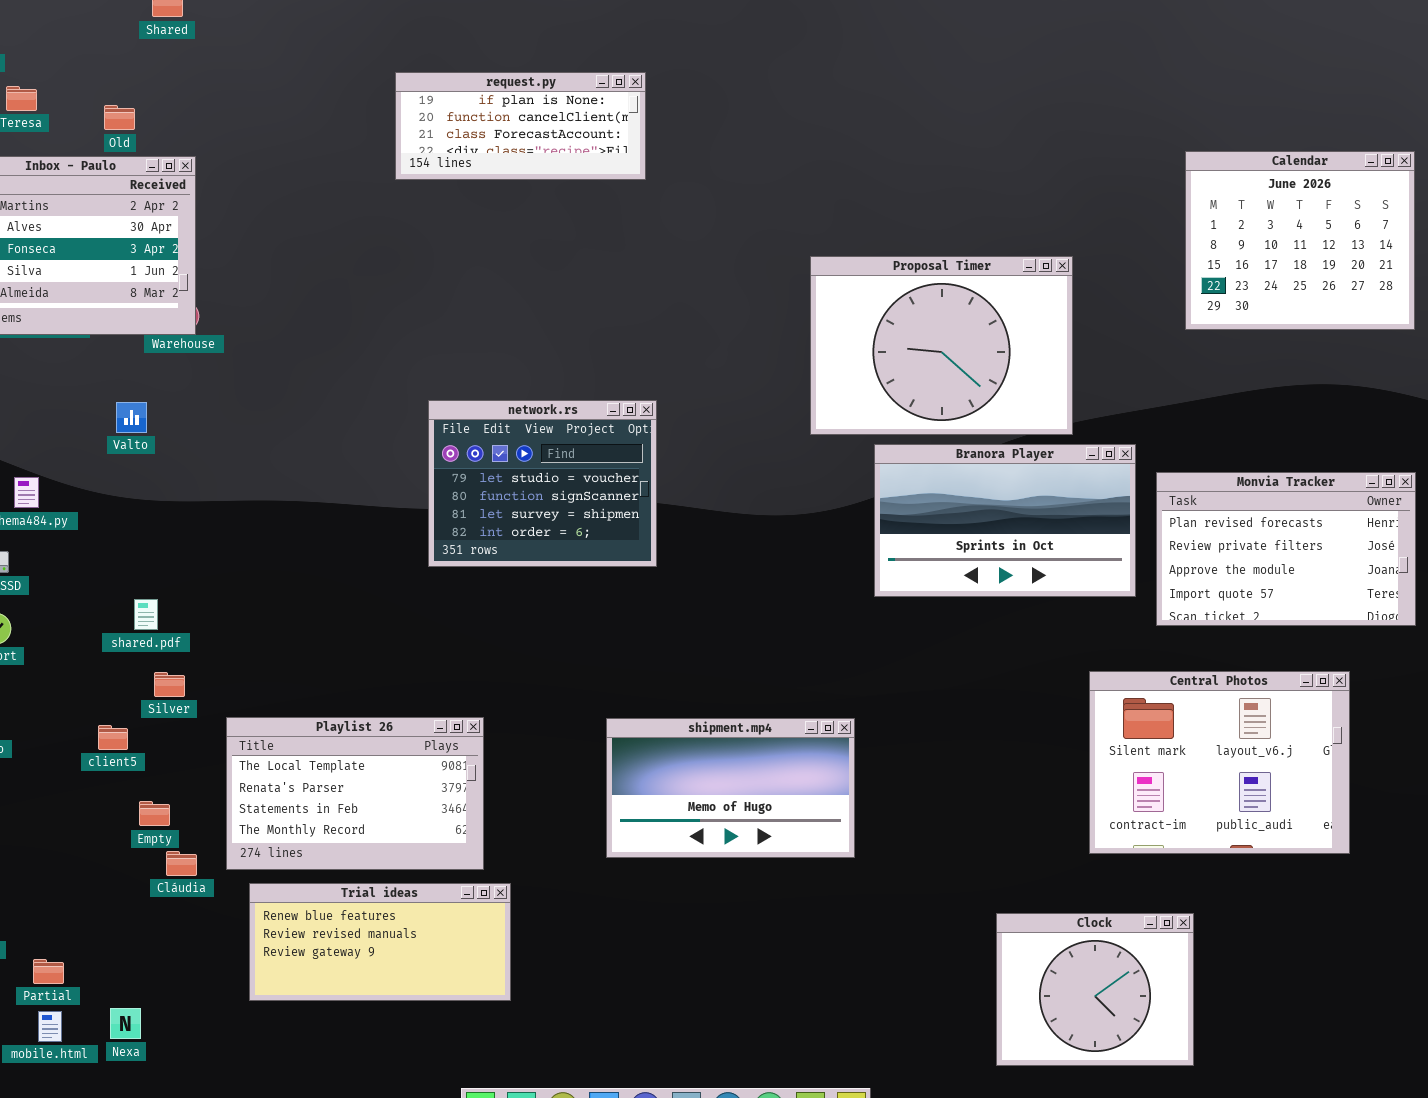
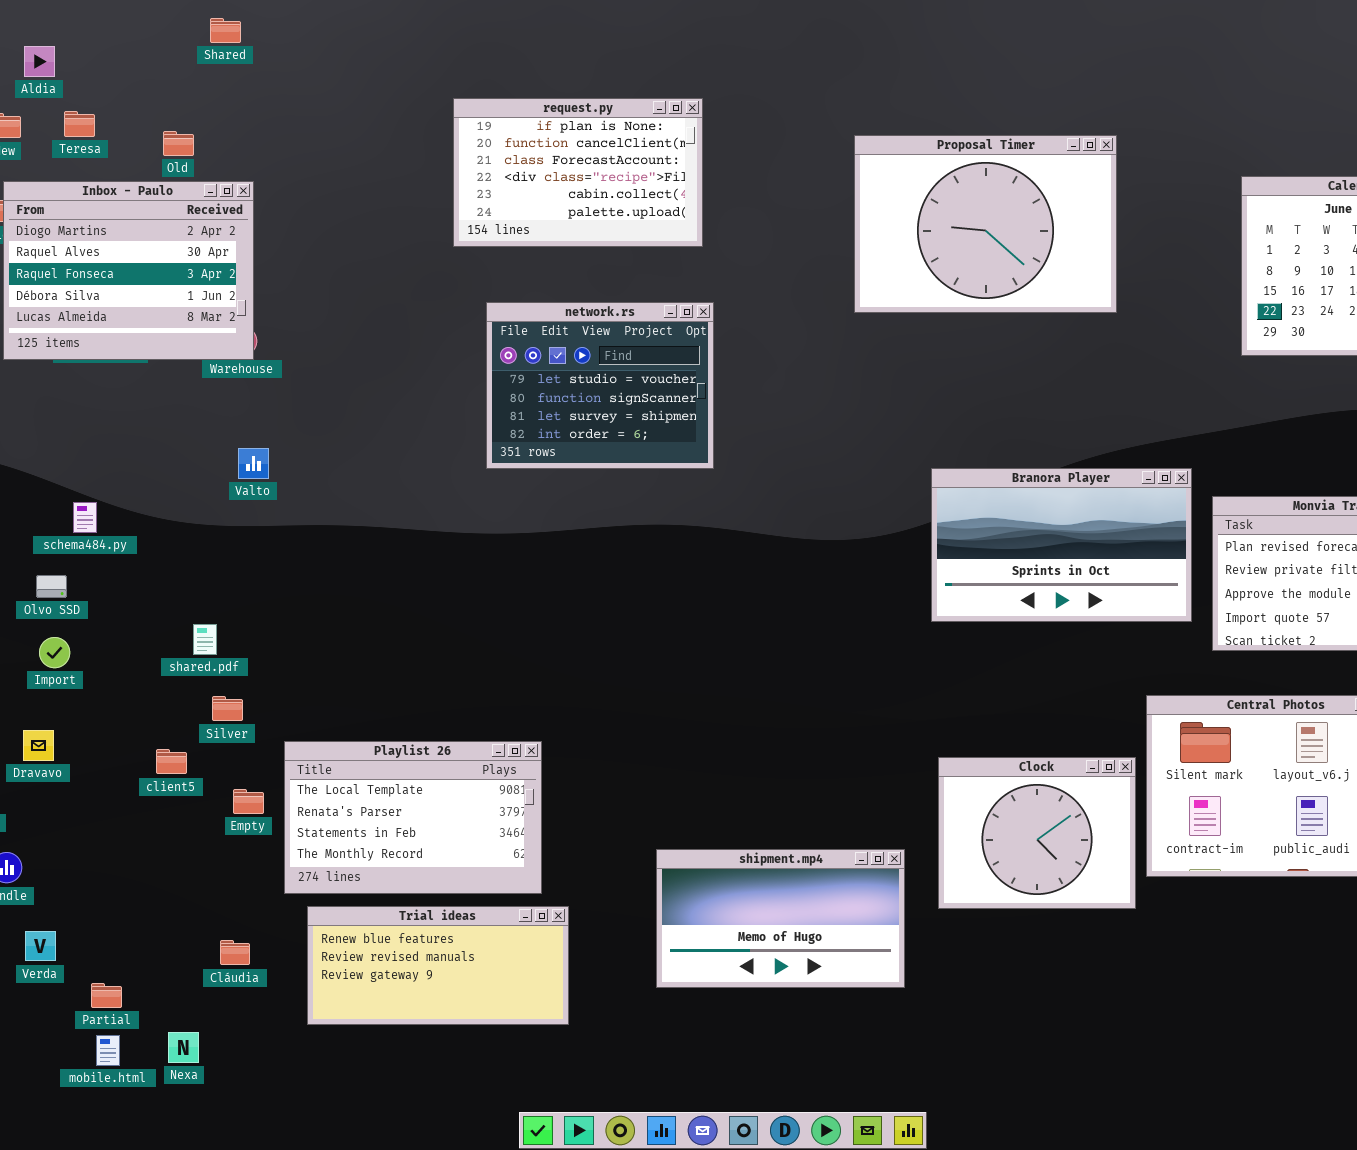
request.py: [395,72,646,180] -> [453,98,703,247], resized
Proposal Timer: [810,256,1073,435] -> [854,135,1117,313], moved
network.rs: [428,400,657,567] -> [486,302,714,469], moved
Valto: [116,402,147,433] -> [238,448,269,479], moved
shipment.mp4: [606,718,855,858] -> [656,849,905,988], moved
Empty: [139,801,170,826] -> [233,789,264,814], moved
Cláudia: [166,851,197,876] -> [220,940,250,965], moved
Clock: [996,913,1194,1066] -> [938,757,1136,909], moved

